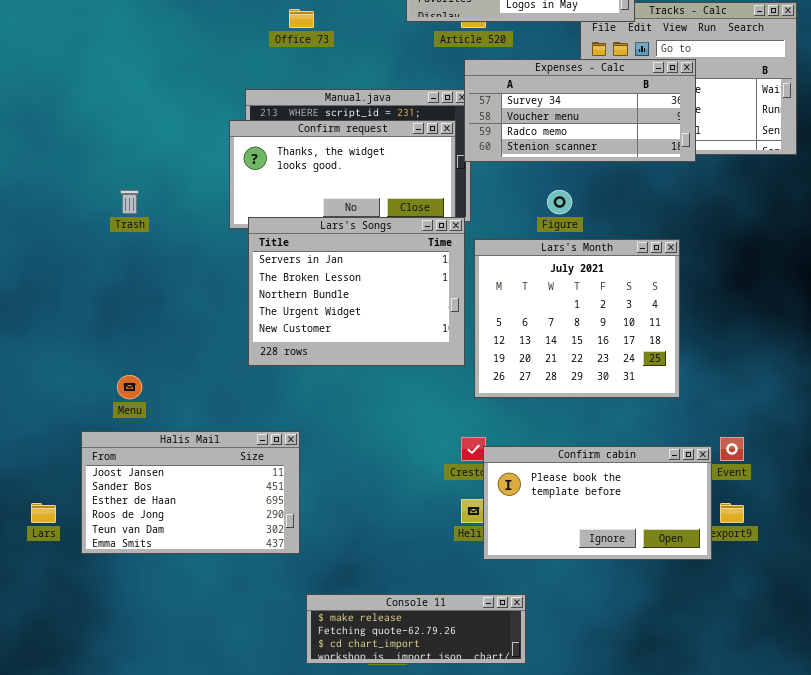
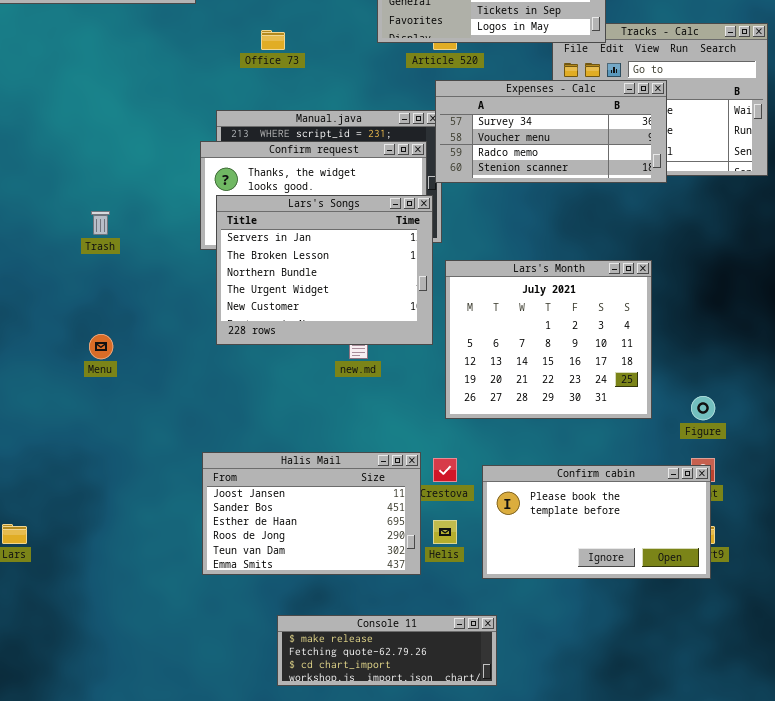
Figure: [547,190,572,214] -> [691,396,715,420], moved
Lars's Songs: [248,217,465,366] -> [216,195,433,345], moved
Menu: [117,375,142,399] -> [89,334,113,359], moved
Halis Mail: [81,431,300,554] -> [202,452,421,575], moved
Confirm cabin: [483,446,712,560] -> [482,465,711,579], moved

